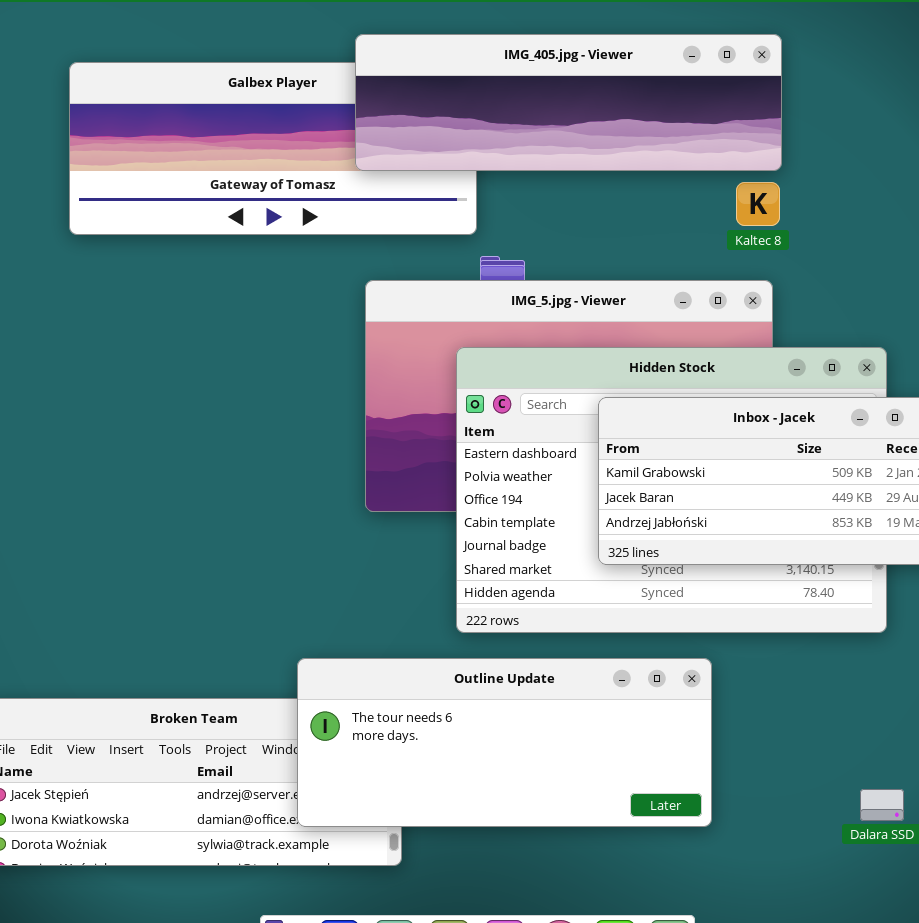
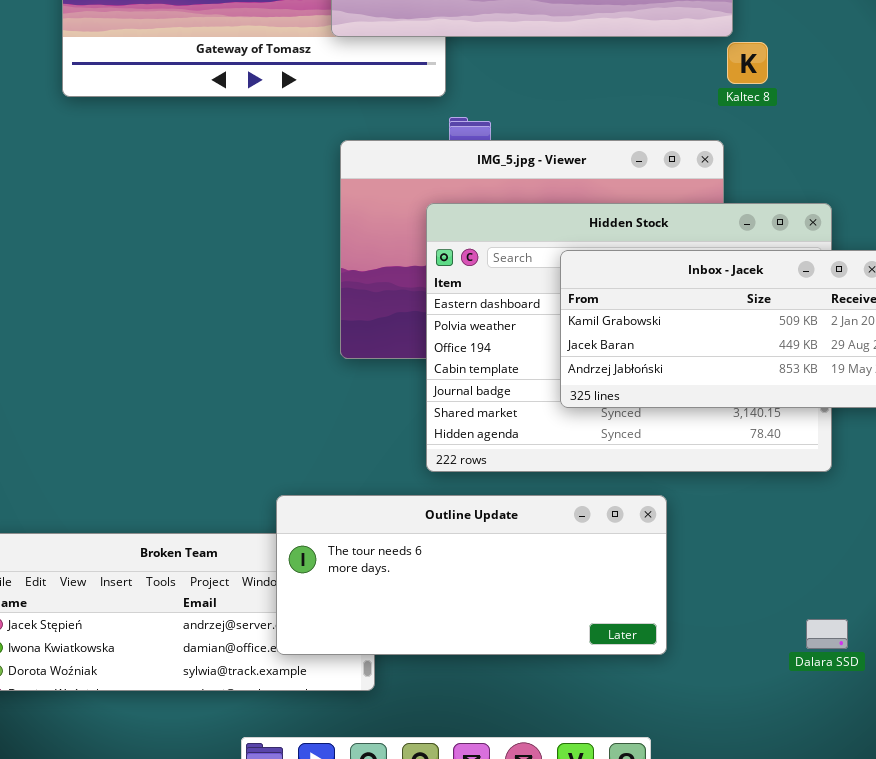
Kaltec 8: [736,182,780,226] -> [727,42,768,84], moved

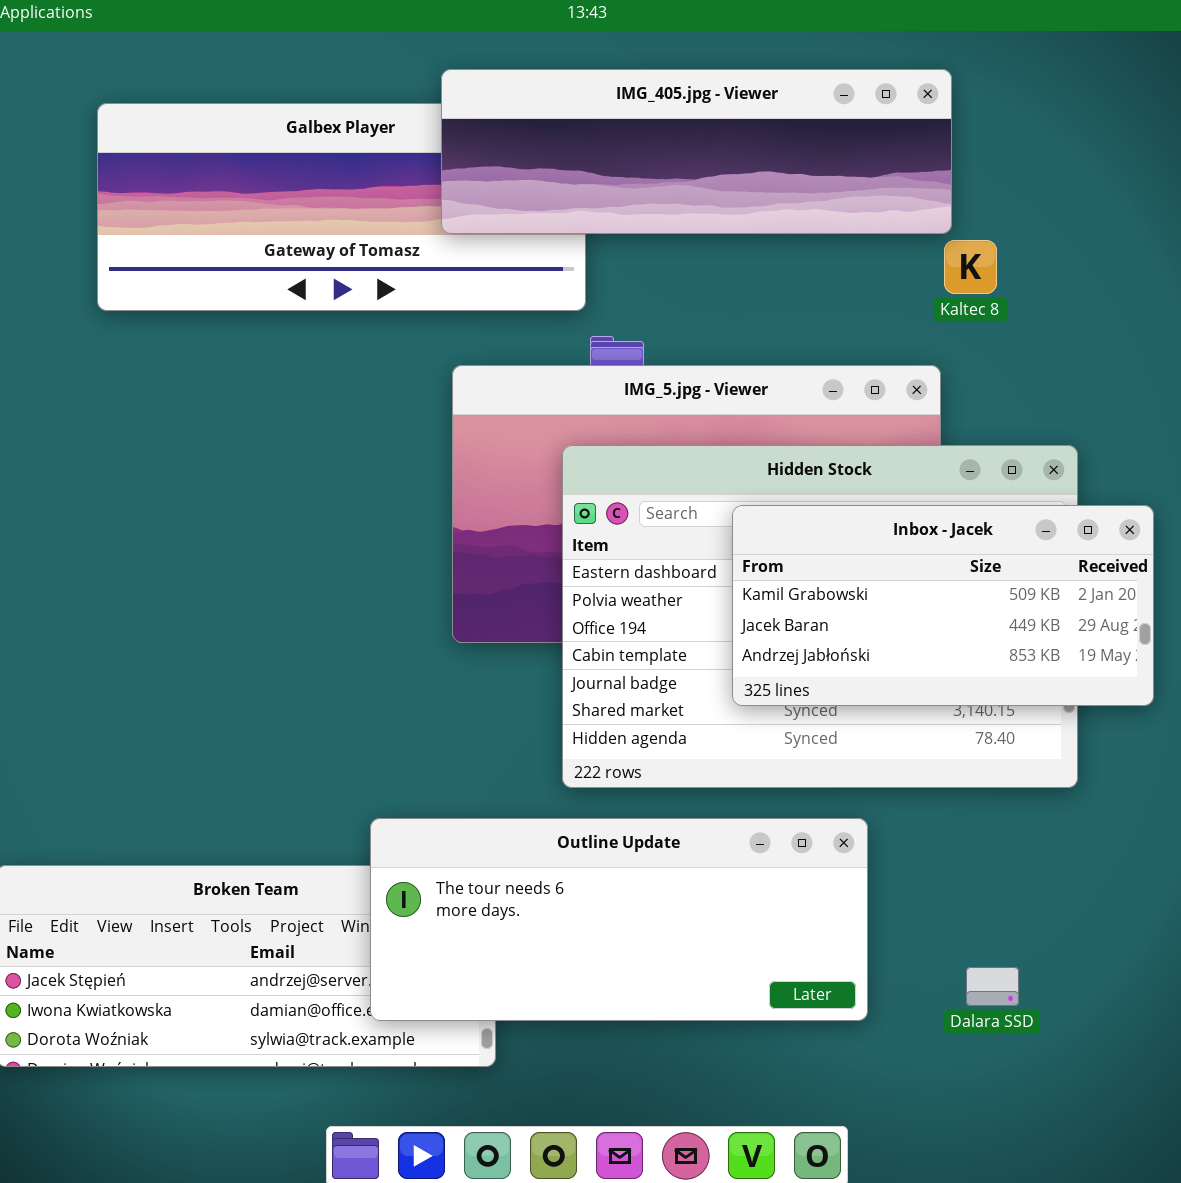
Dalara SSD: [806,619,848,649] -> [966,967,1019,1006], moved

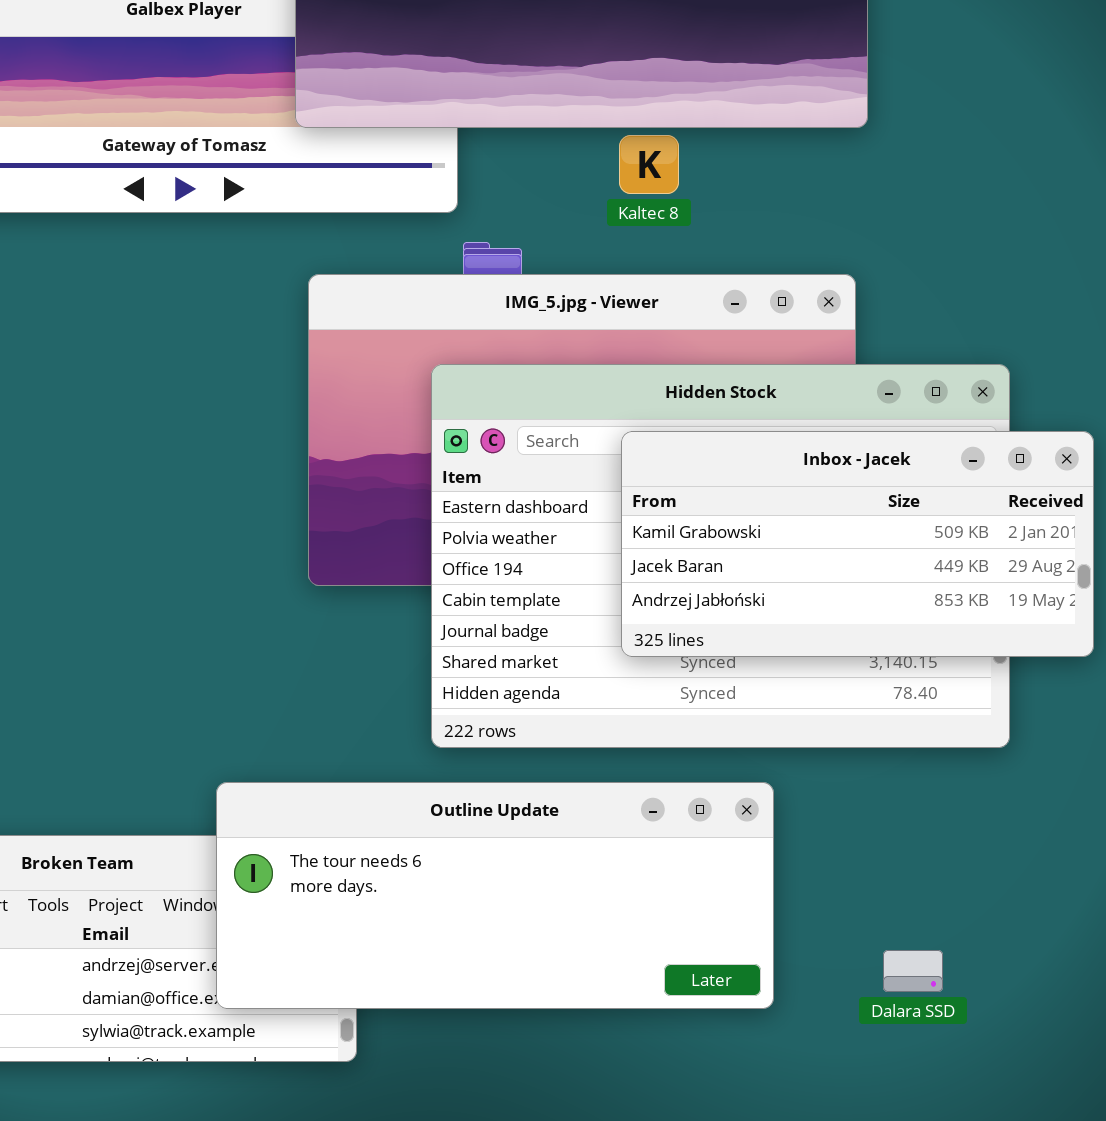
Kaltec 8: [944,240,997,294] -> [619,135,679,194], moved

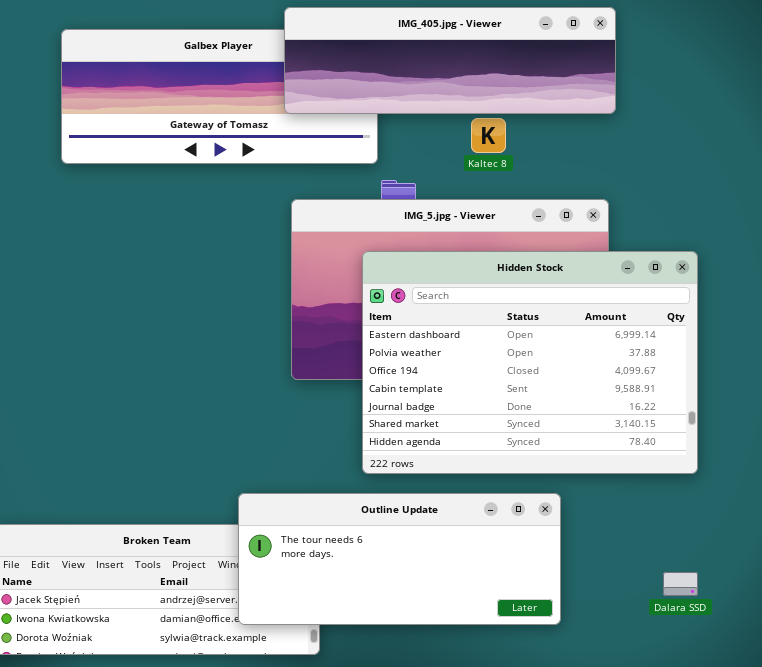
Inbox - Jacek: [621,431,1094,657] -> none, closed
Dalara SSD: [883,950,943,992] -> [663,572,698,596], moved

